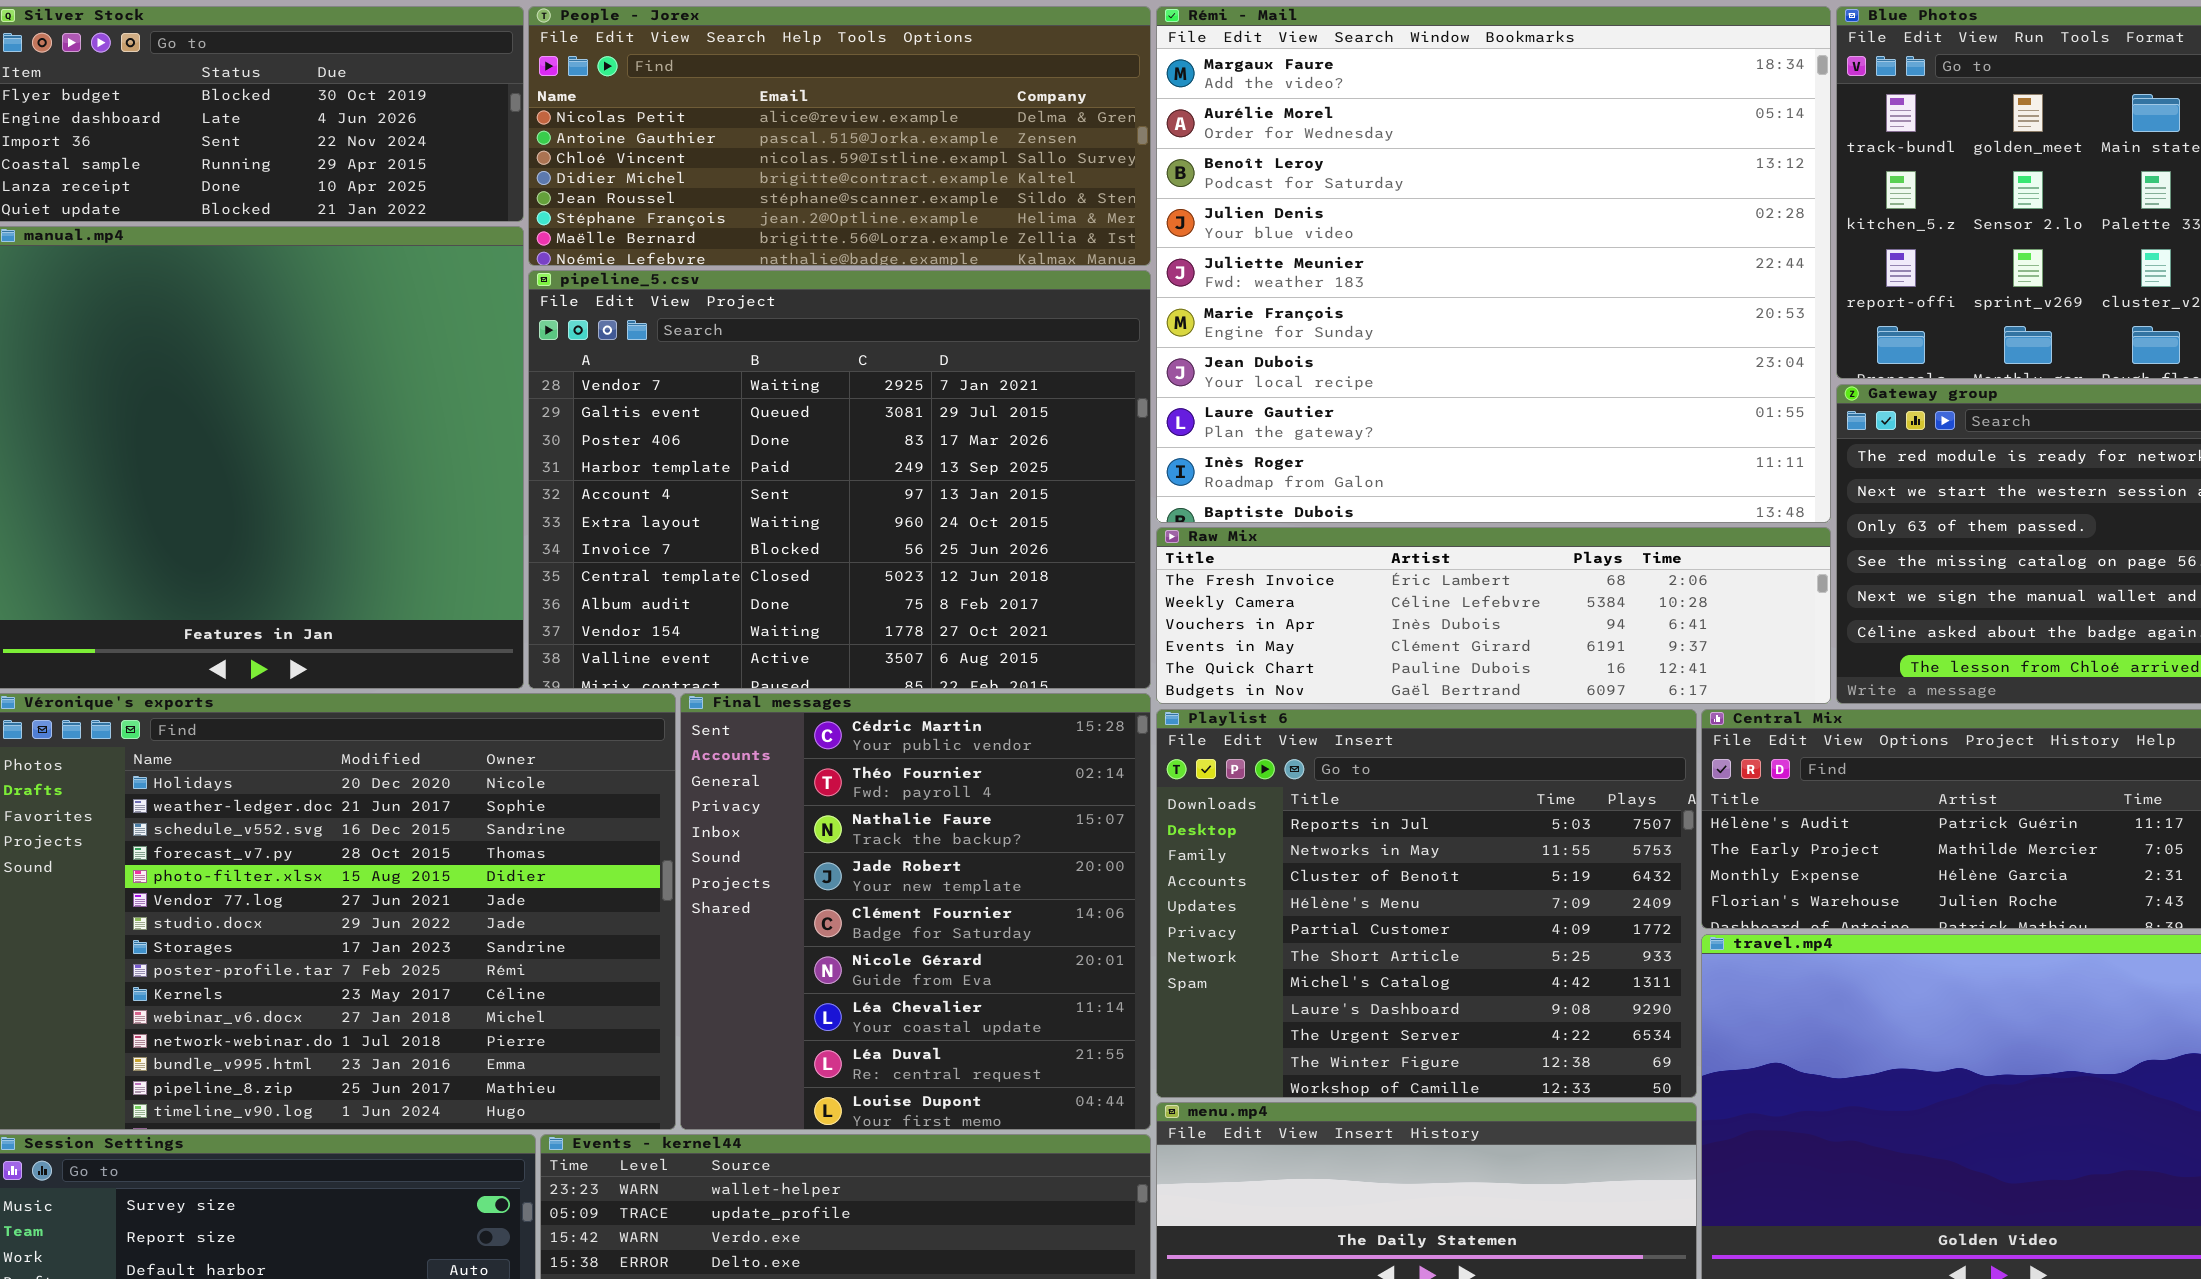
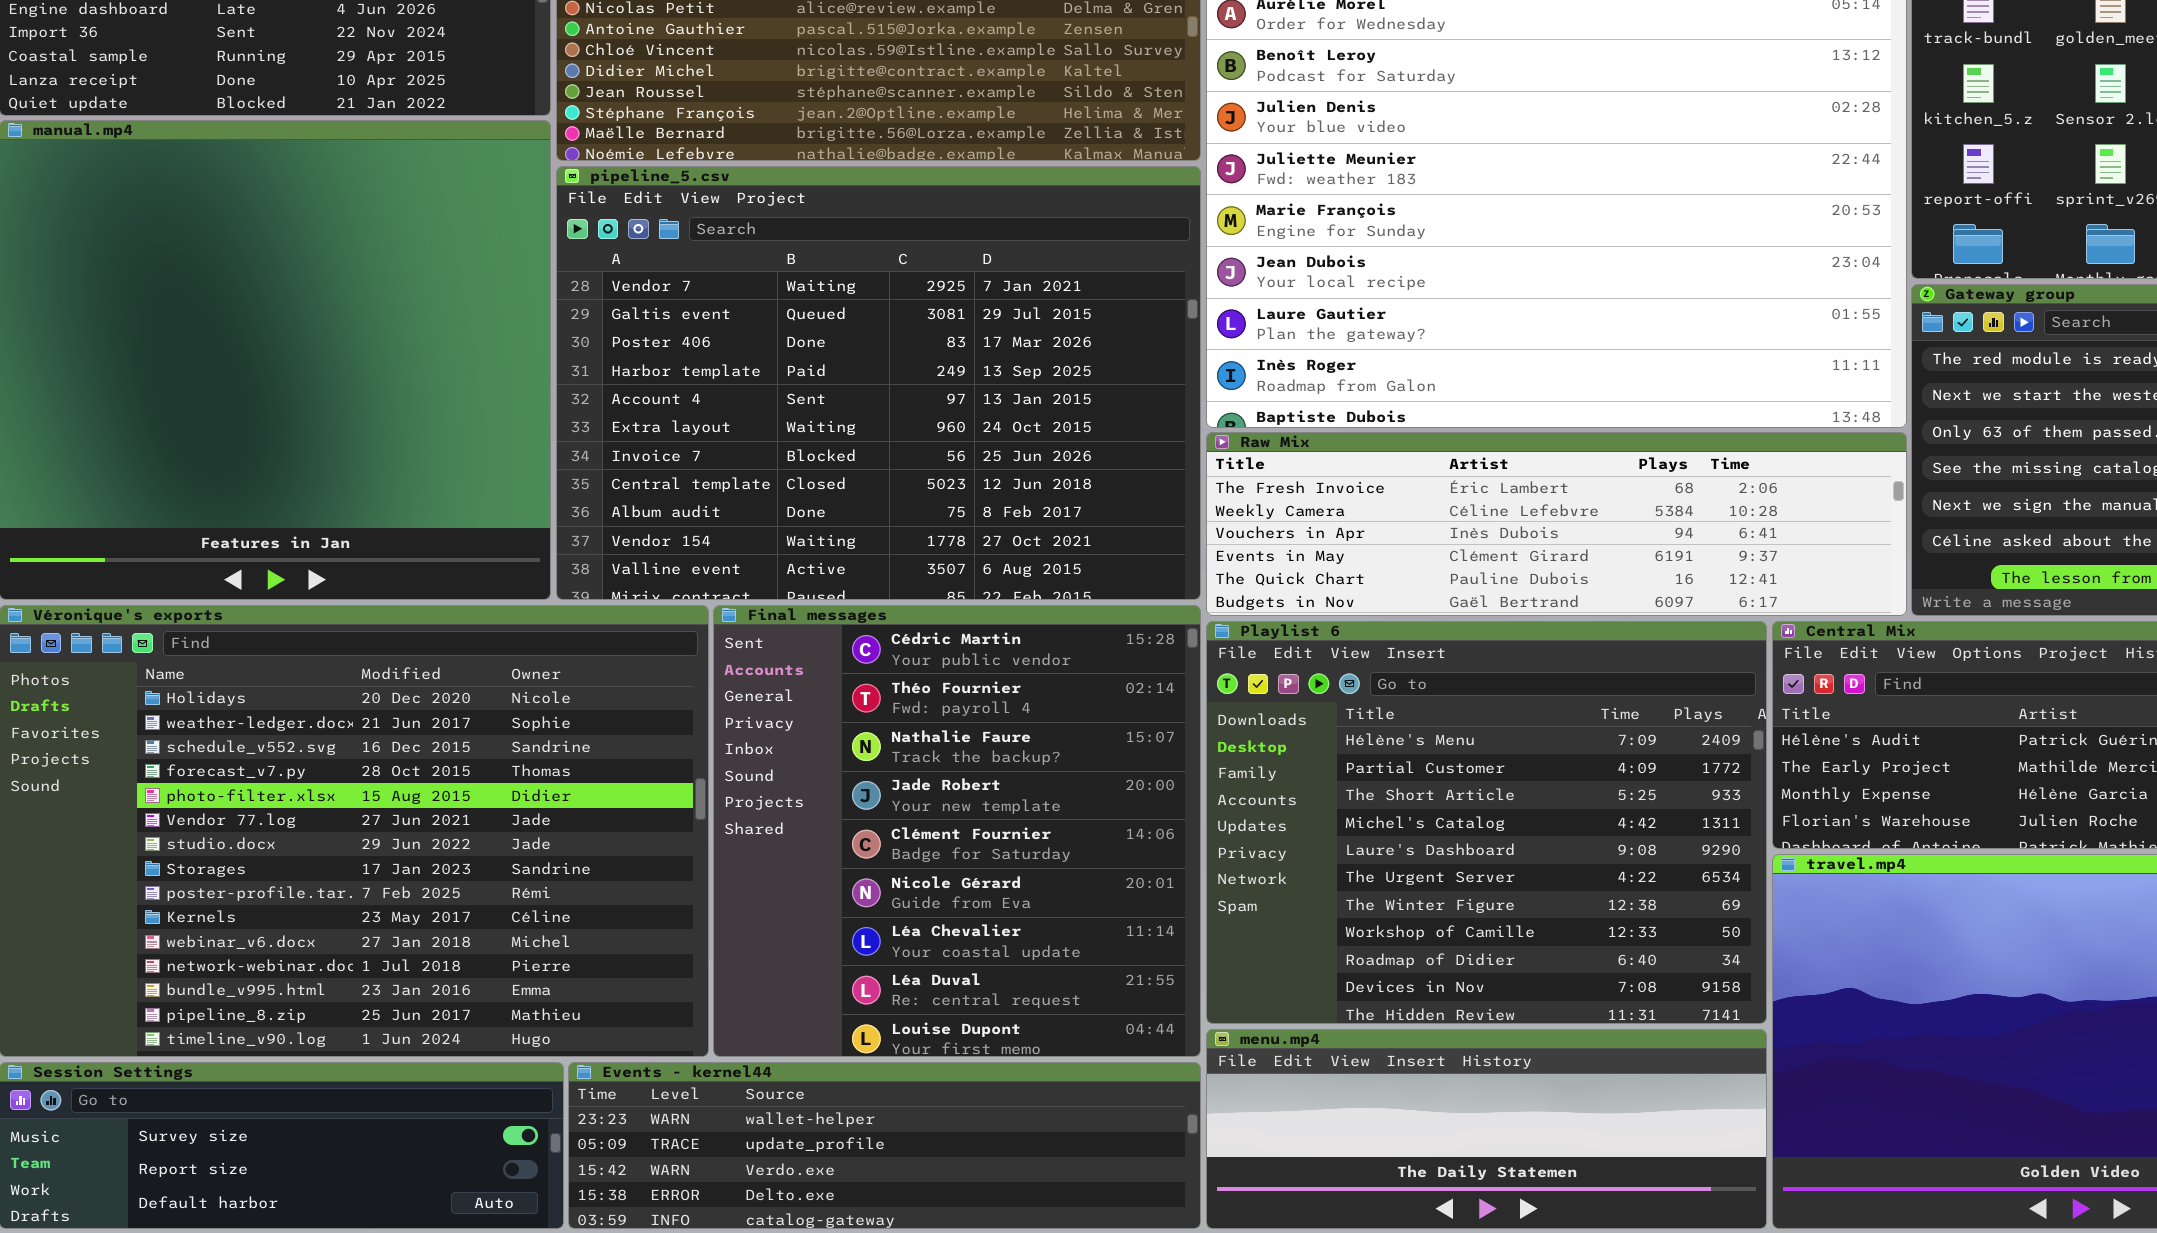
Playlist 6: [1156,709,1697,1098] -> [1206,621,1767,1024], scrolled down 3 rows

